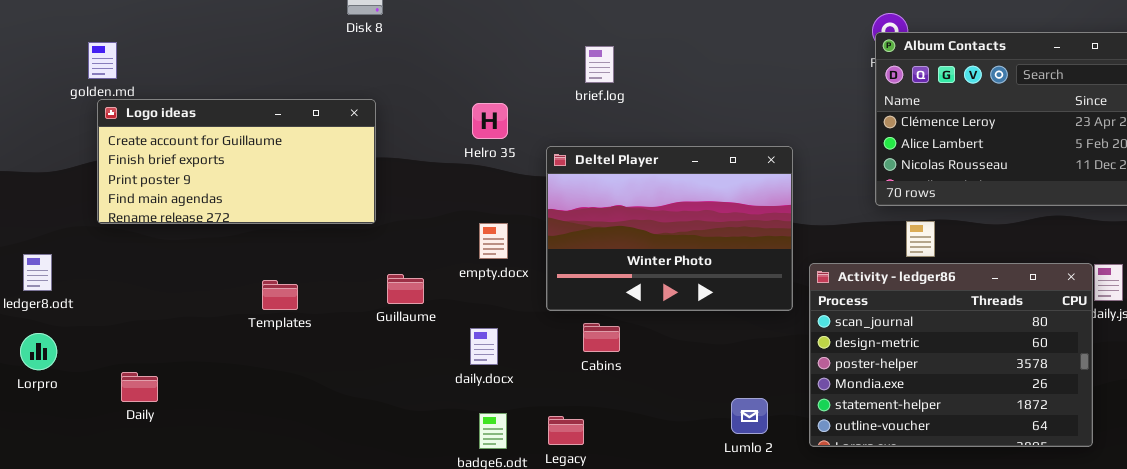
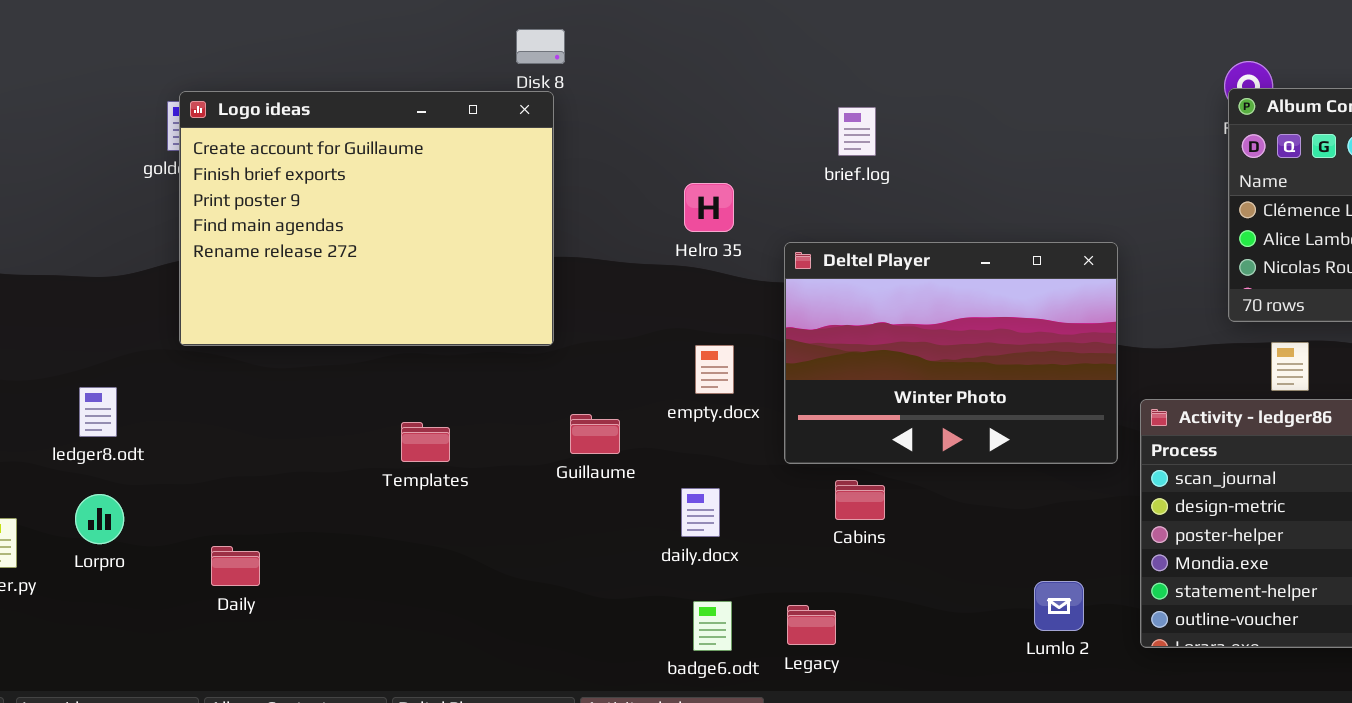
Logo ideas: [97,99,376,224] -> [179,91,554,346], resized

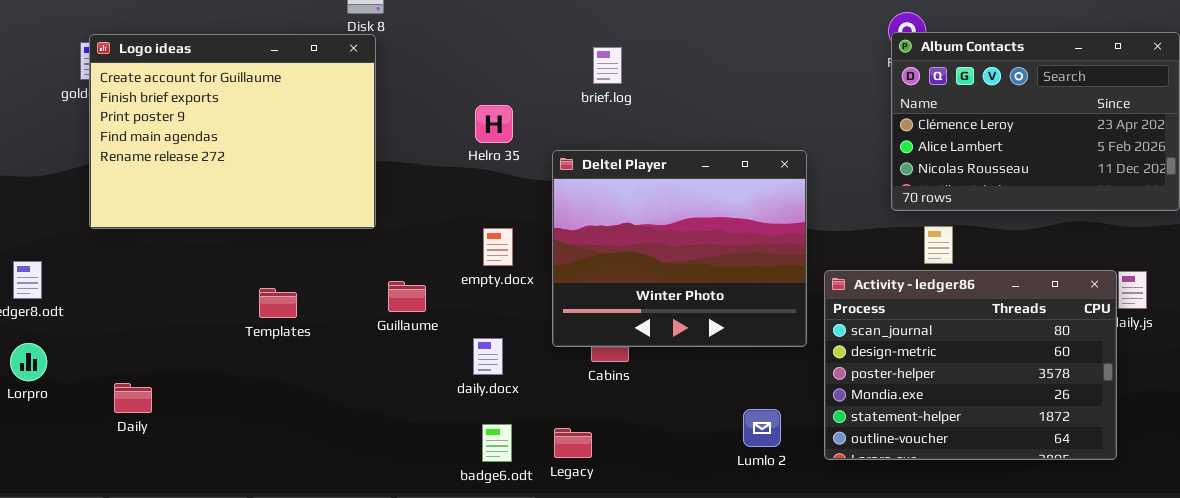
Deltel Player: [784,242,1118,464] -> [552,150,807,347], resized

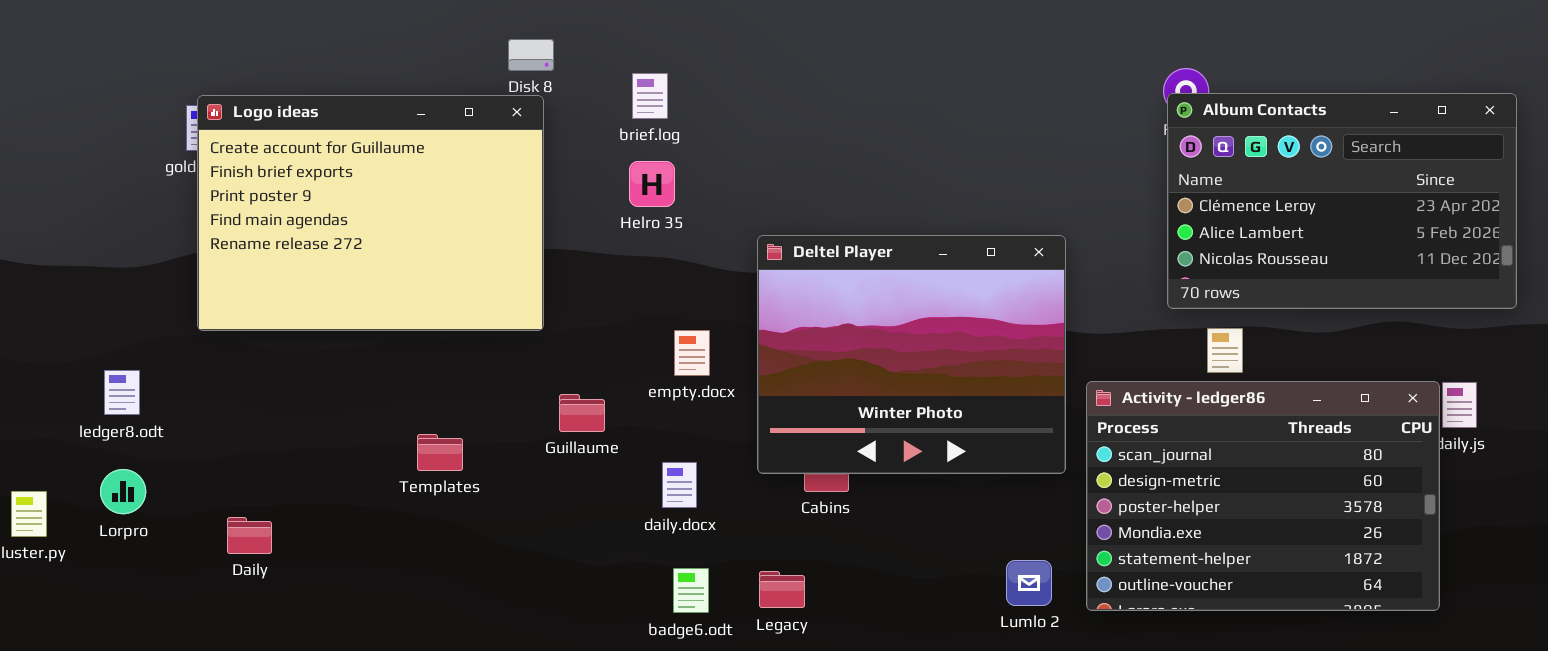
brief.log: [593,47,622,84] -> [632,73,668,119], moved
Helro 35: [475,105,513,143] -> [629,161,675,207], moved
Templates: [259,288,297,318] -> [417,434,463,471], moved
Lumlo 2: [743,409,781,447] -> [1006,560,1052,606], moved

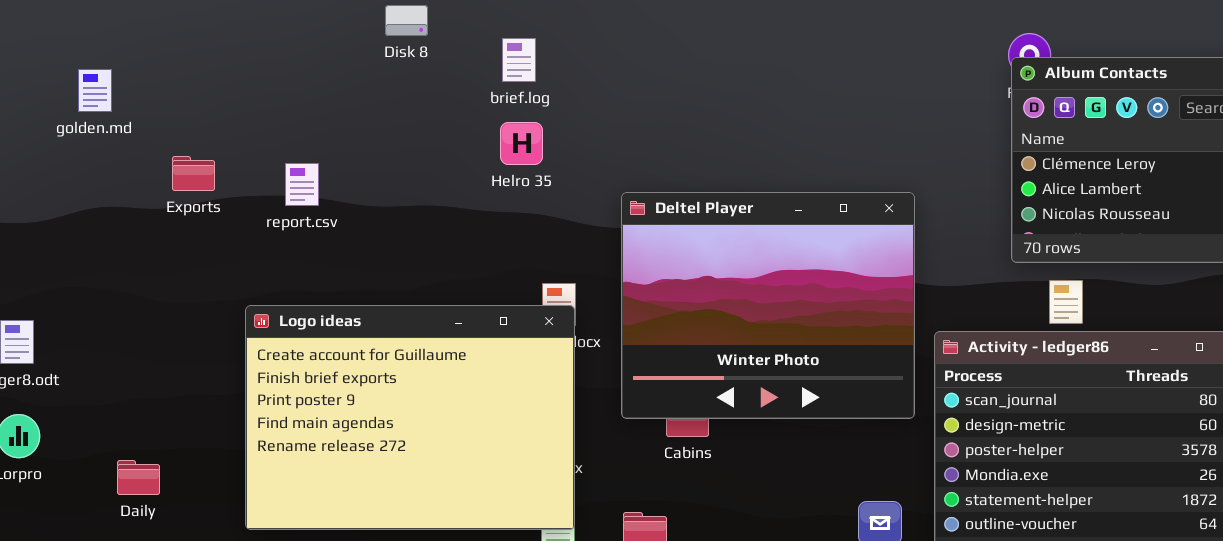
Logo ideas: [197,95,544,331] -> [245,305,575,530], moved

